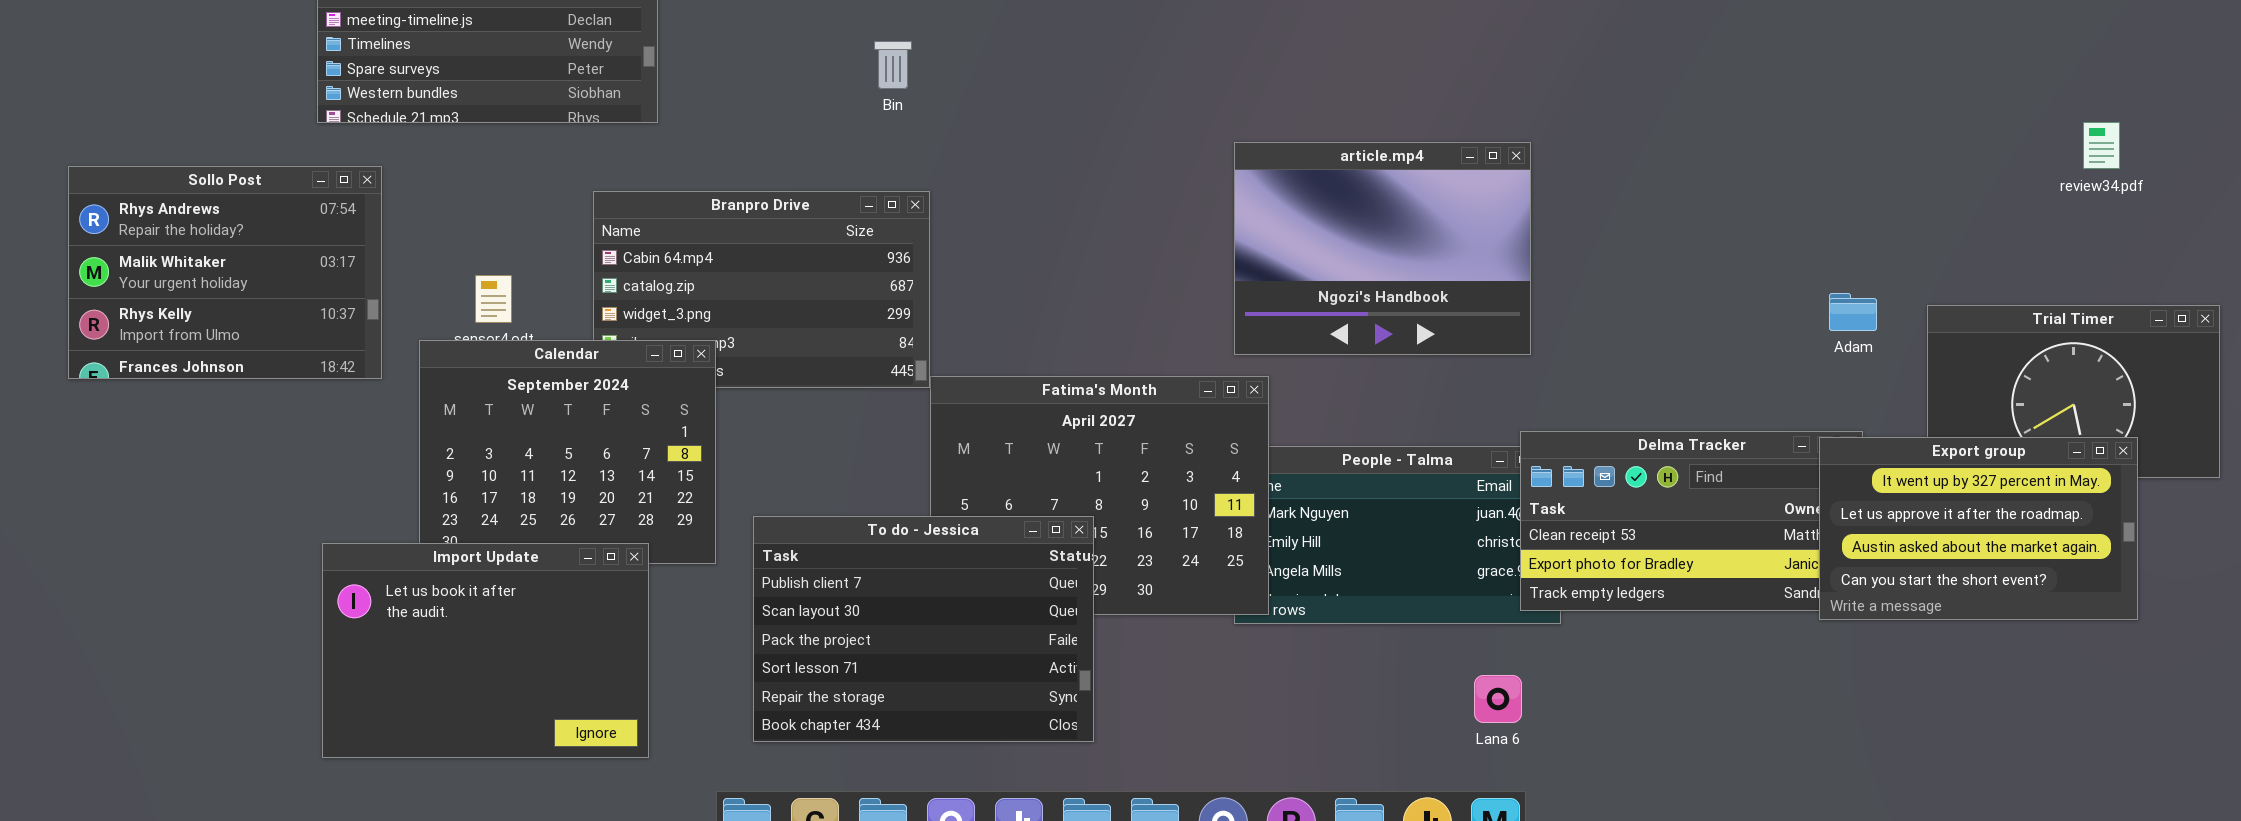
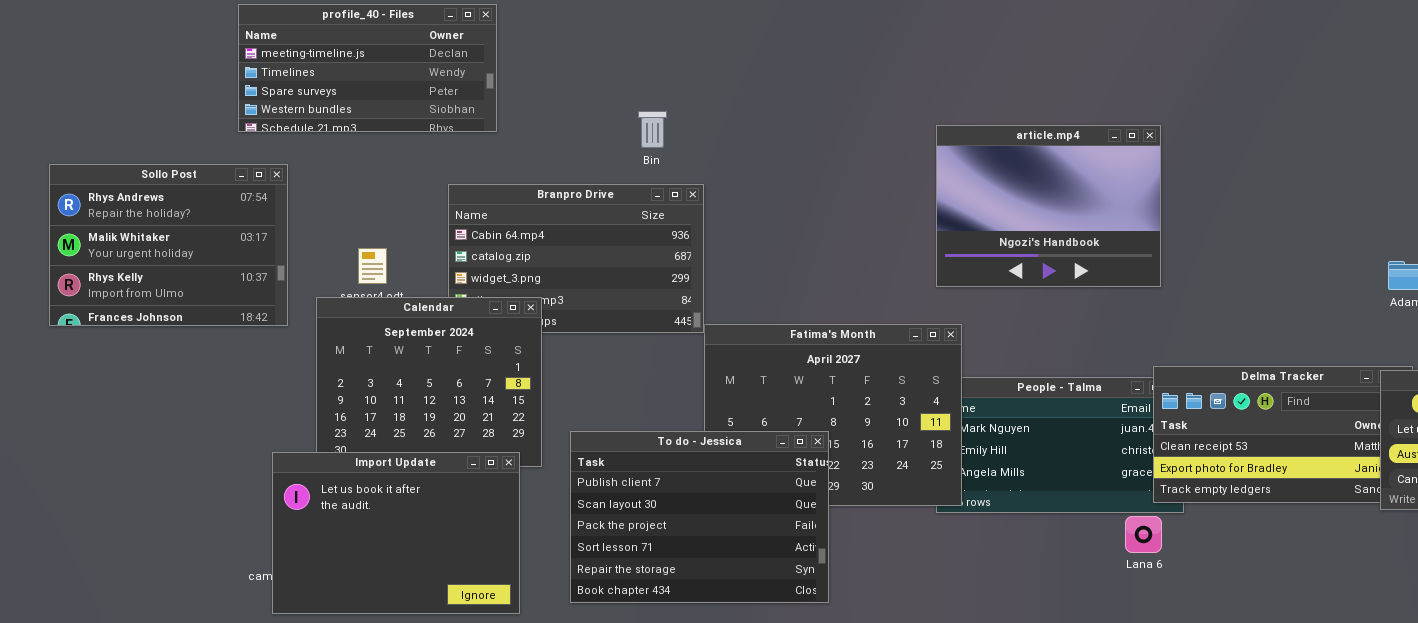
Bin: [874,41,912,89] -> [638,111,667,148], moved
article.mp4: [1234,142,1531,355] -> [936,125,1161,287], moved
Import Update: [322,543,649,758] -> [272,452,520,614], moved
Lana 6: [1474,675,1522,723] -> [1125,516,1162,553], moved

